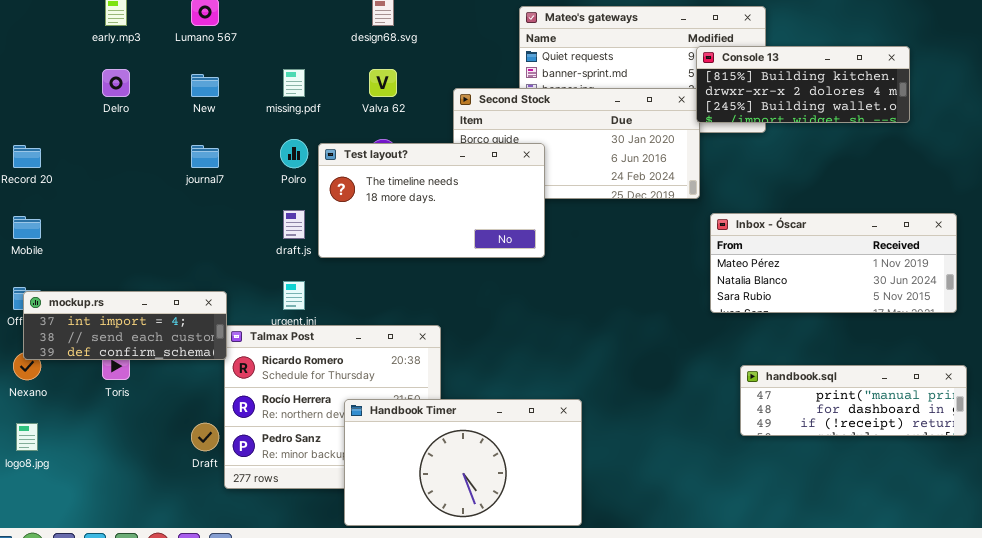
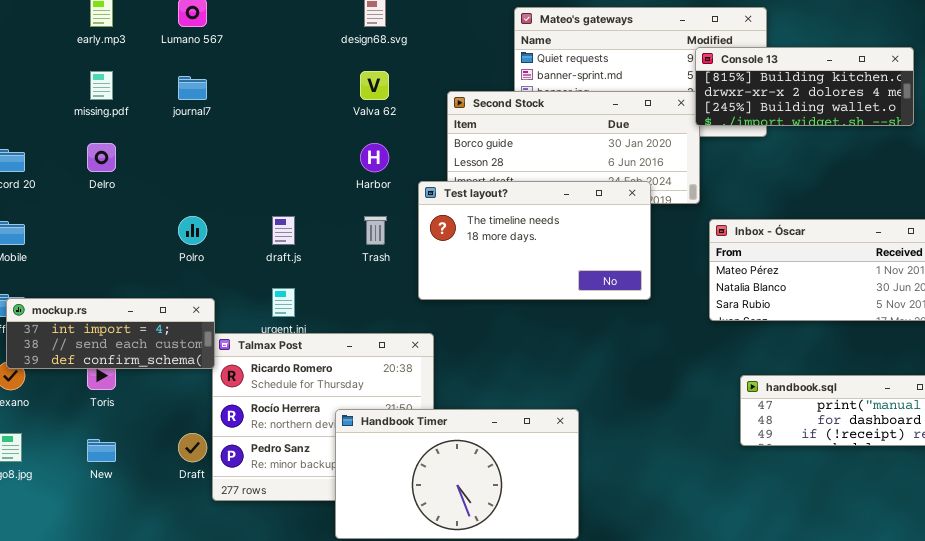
Delro: [102,69,130,97] -> [87,143,116,172], moved
missing.pdf: [283,69,305,97] -> [90,71,113,100], moved
New: [191,74,219,97] -> [87,439,116,462], moved
Polro: [280,139,308,168] -> [178,216,207,245], moved
Test layout?: [318,143,545,258] -> [418,181,651,300], moved
journal7: [191,145,219,168] -> [178,76,207,100], moved

